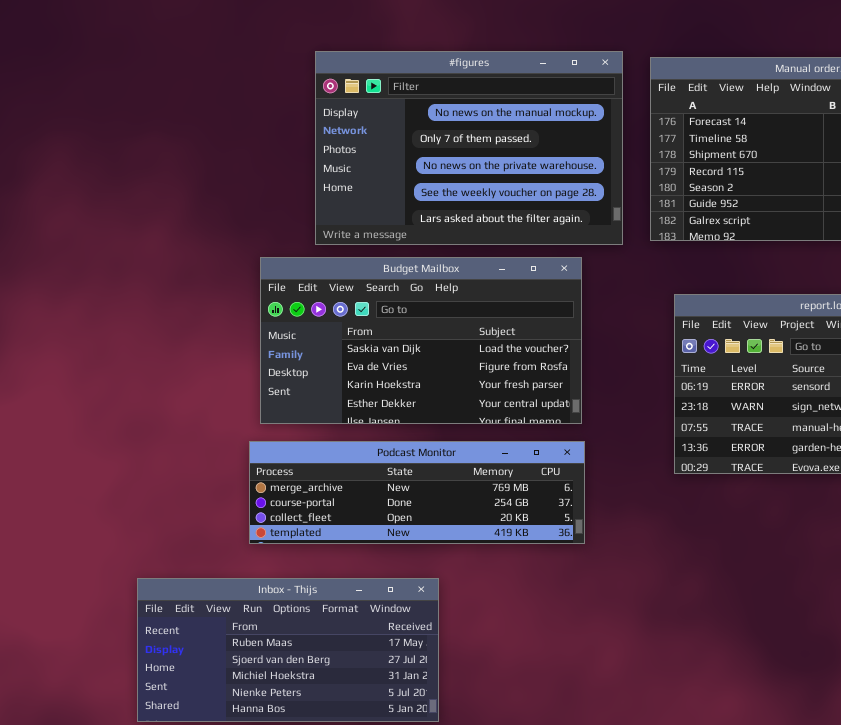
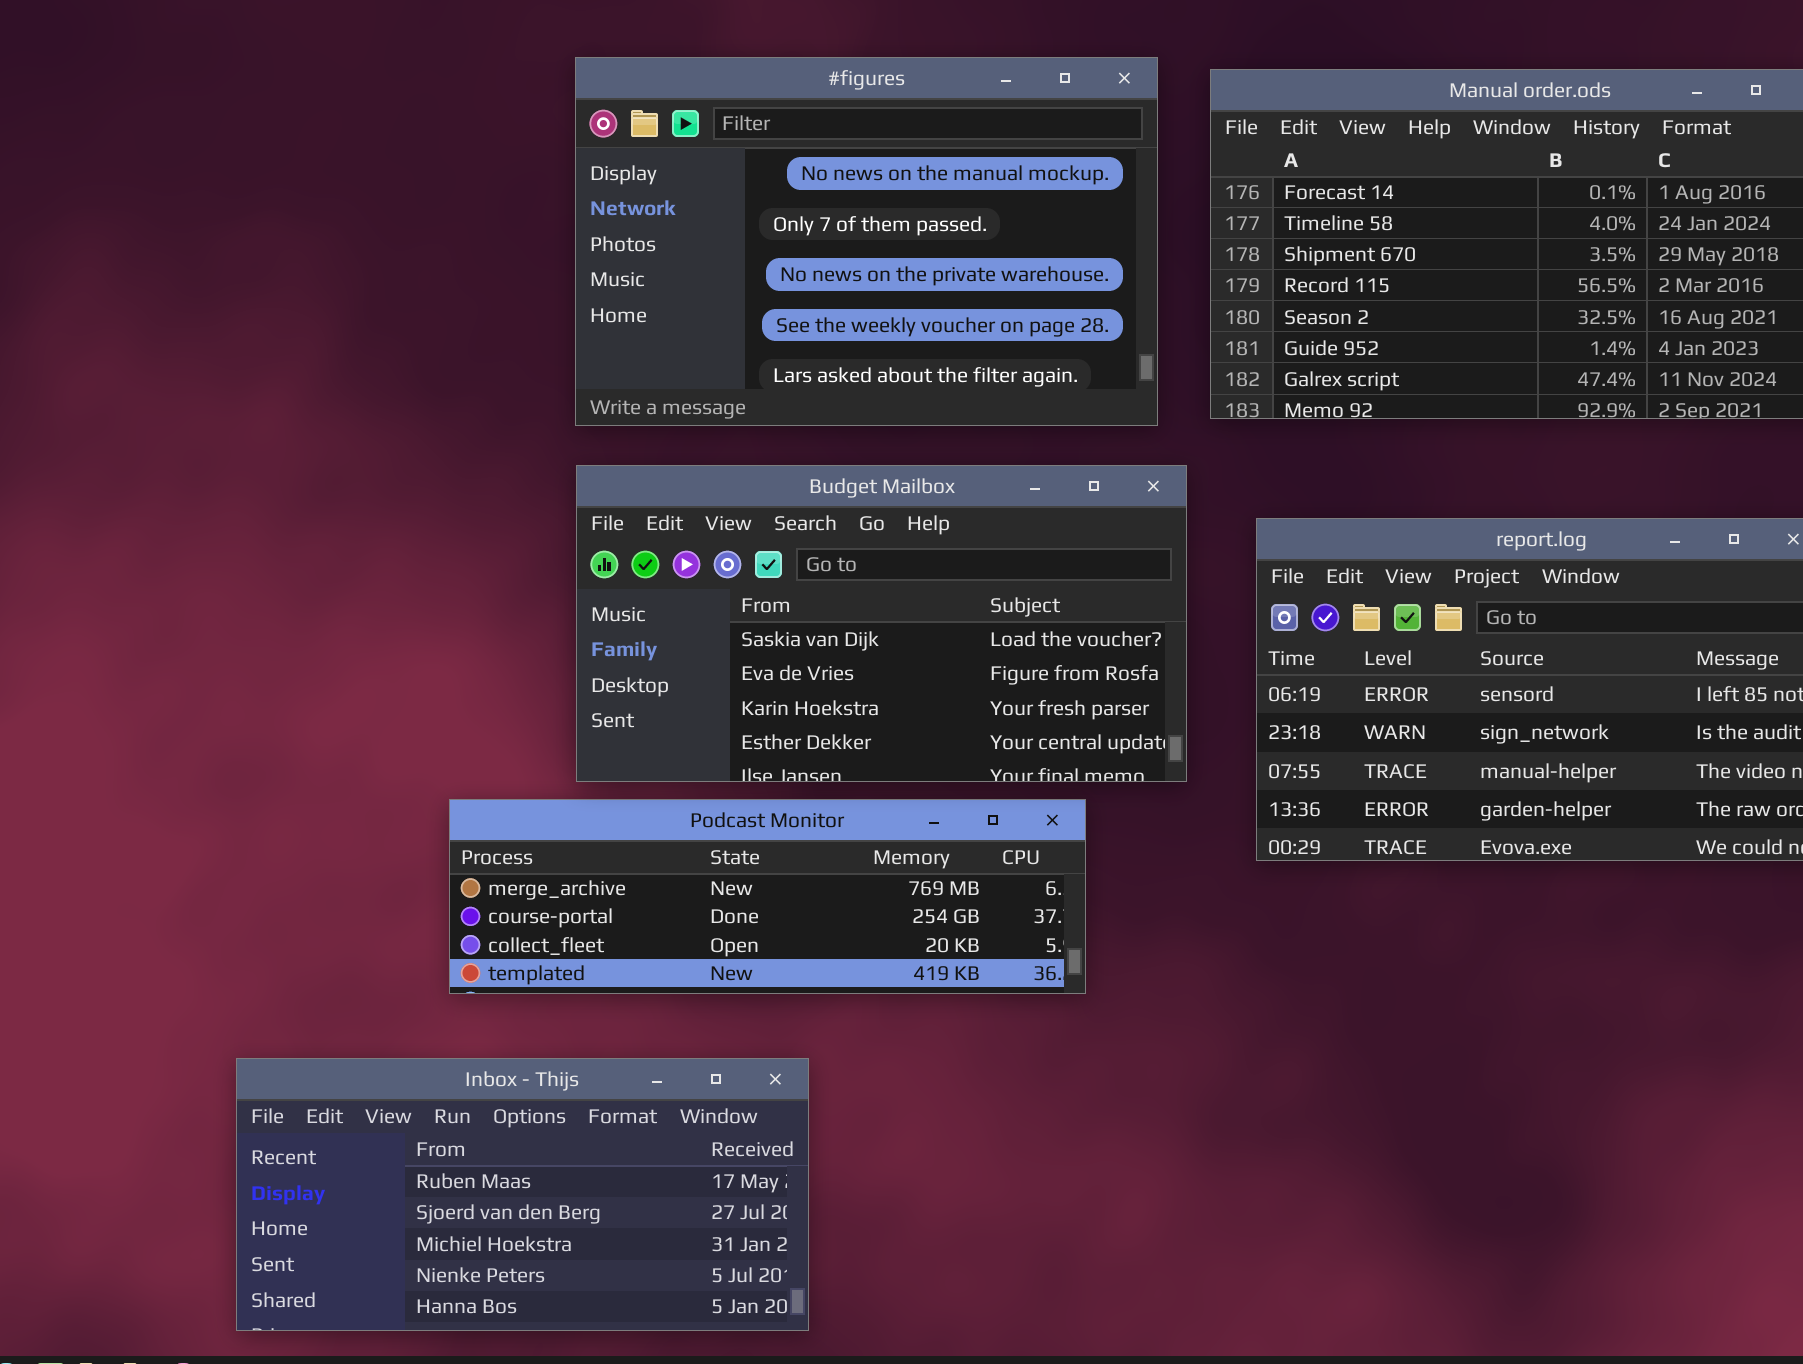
Budget Mailbox: [260,257,582,424] -> [576,465,1187,782], moved

